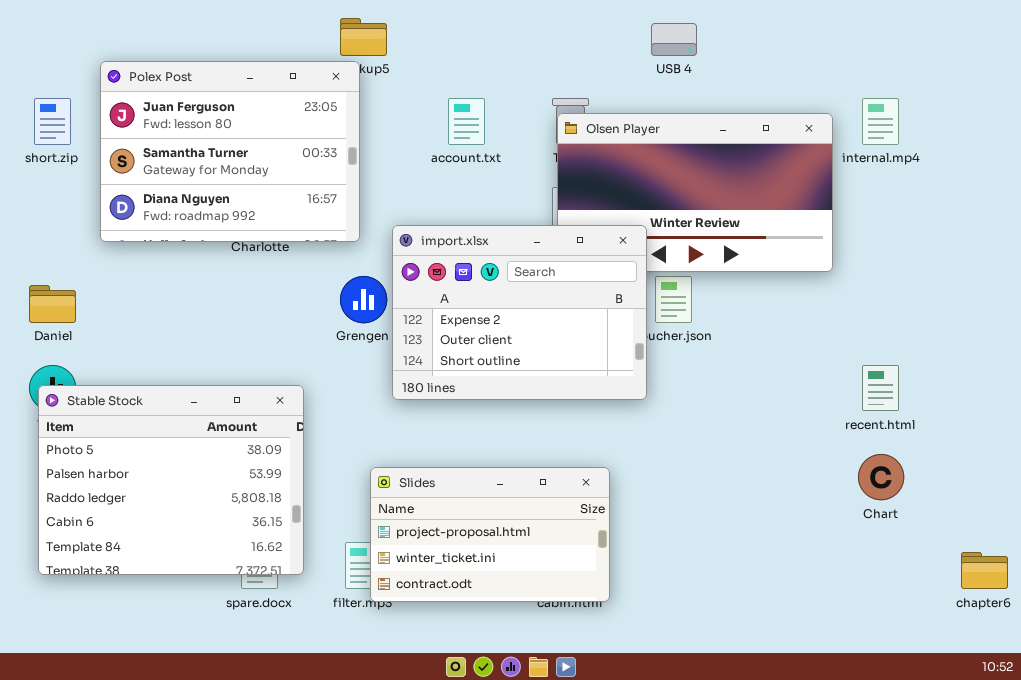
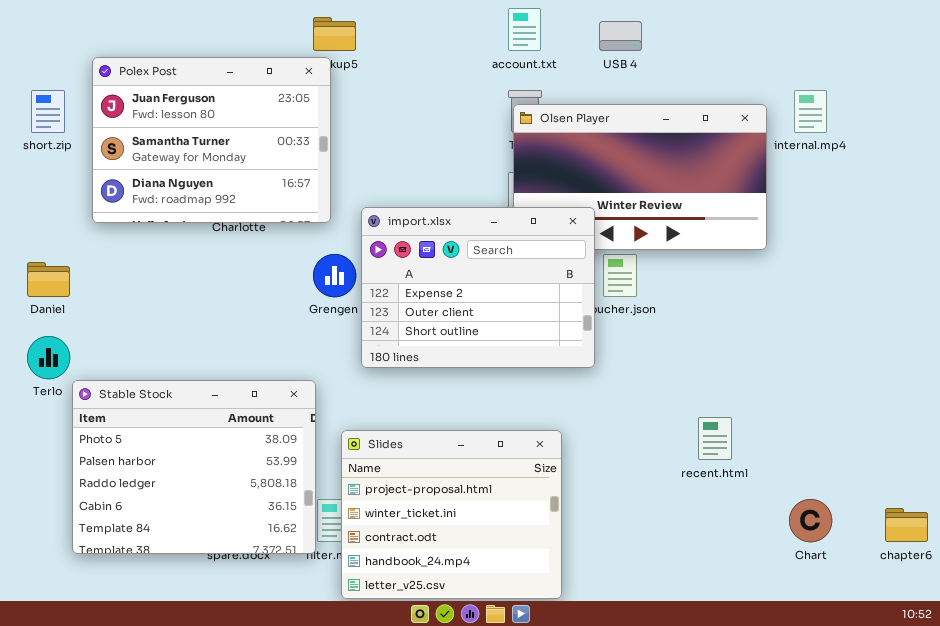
account.txt: [448,98,485,145] -> [508,8,541,51], moved
recent.html: [862,365,899,411] -> [698,417,732,460], moved
Stable Stock: [38,385,304,575] -> [72,380,316,554], moved
Chart: [858,454,904,500] -> [789,499,832,542], moved
Slides: [370,467,610,602] -> [341,430,562,599], resized

